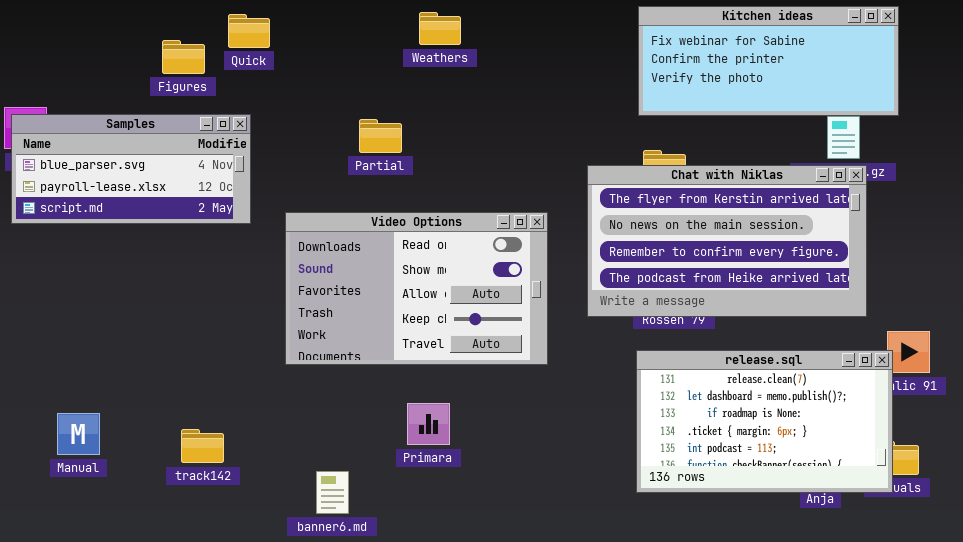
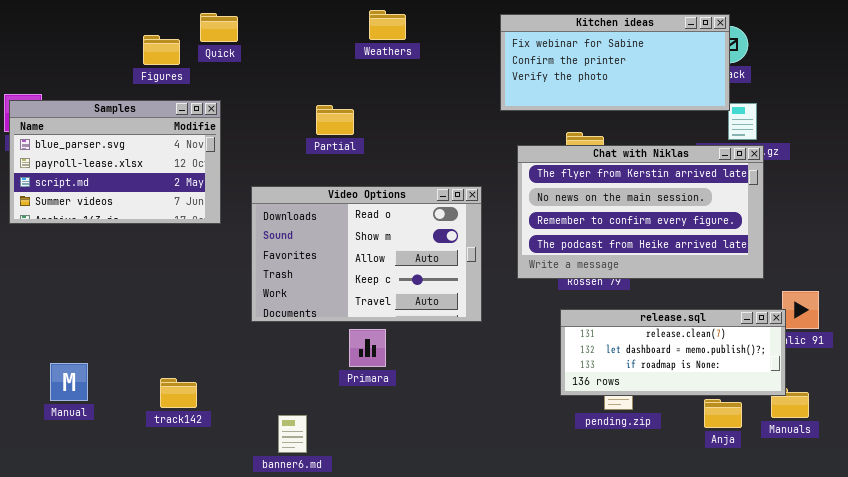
Kitchen ideas: [638,6,899,116] -> [500,14,730,111], moved
Samples: [11,114,251,224] -> [9,100,221,224], resized
release.sql: [636,350,893,493] -> [560,309,786,396], resized
Primara: [407,403,450,445] -> [349,329,386,367], moved

